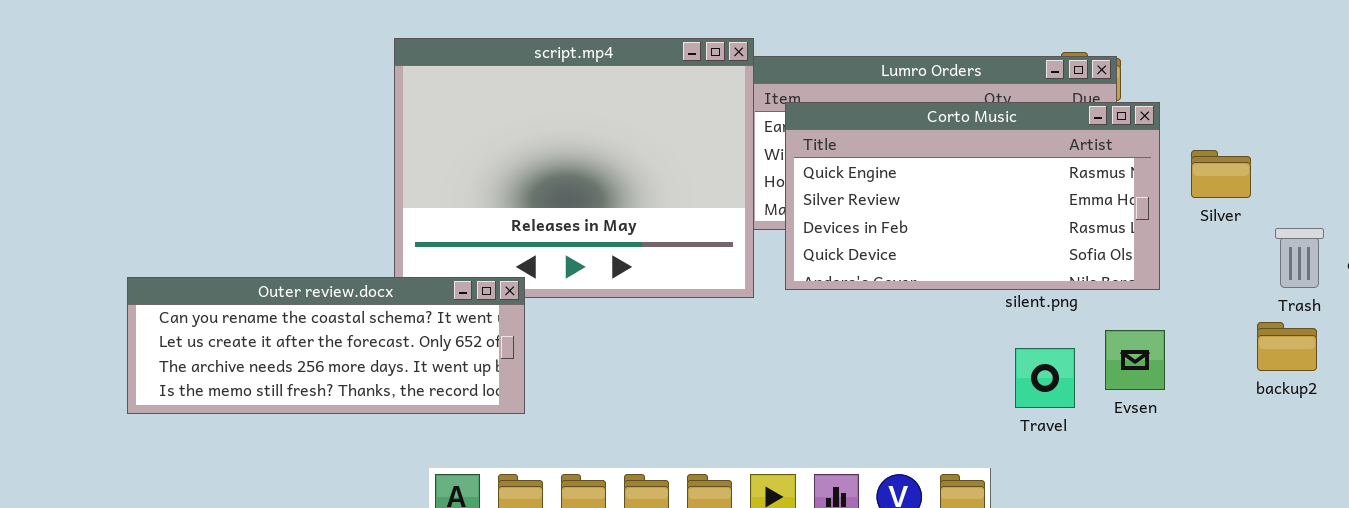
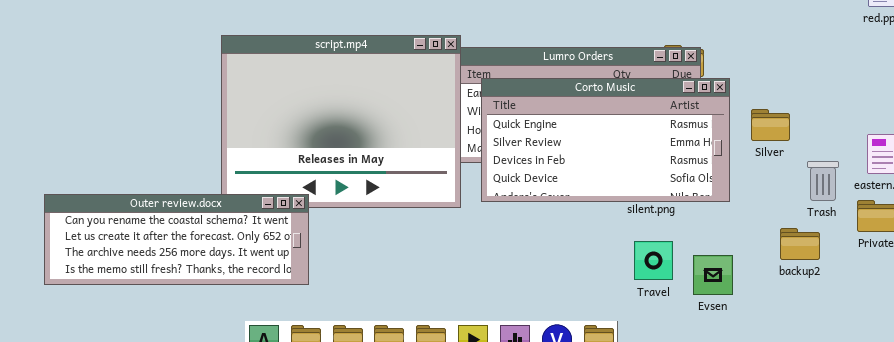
backup2: [1257,322,1317,371] -> [780,228,820,260], moved
Evsen: [1105,330,1165,390] -> [693,255,733,295], moved

